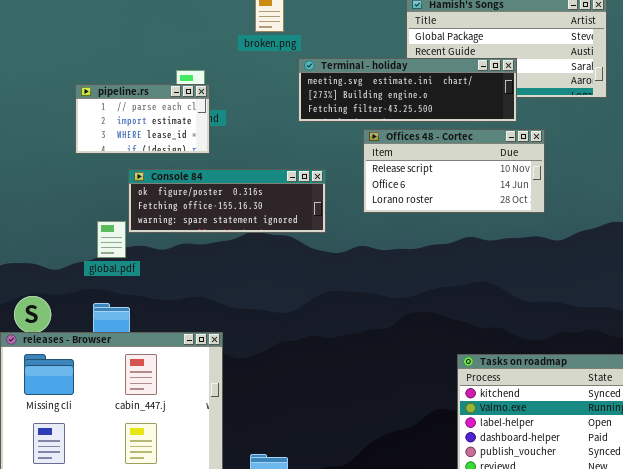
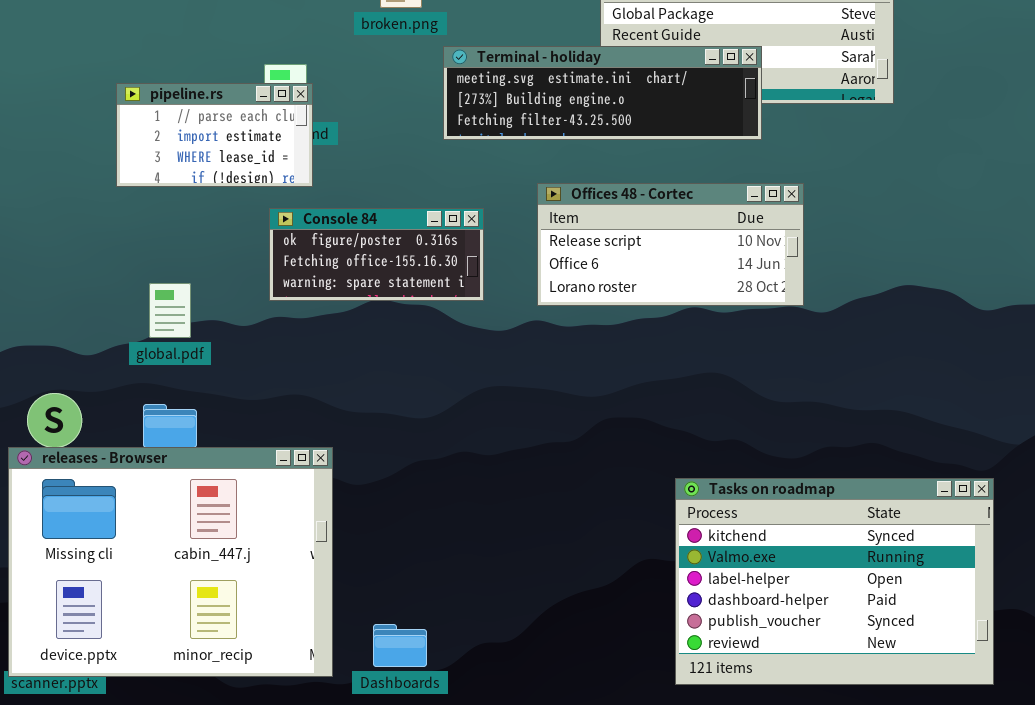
Offices 48 - Cortec: [363,129,545,213] -> [537,183,804,306], moved
Console 84: [128,169,326,233] -> [269,208,484,301], resized

